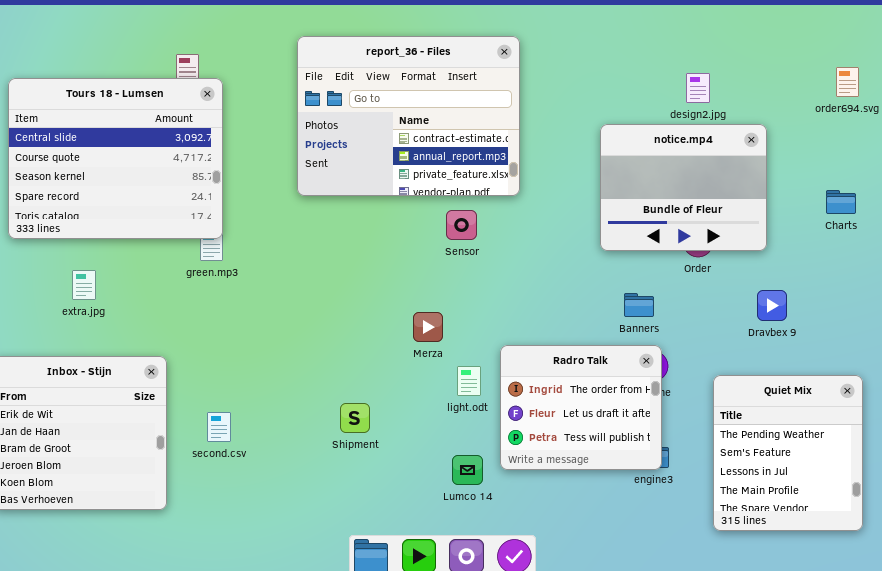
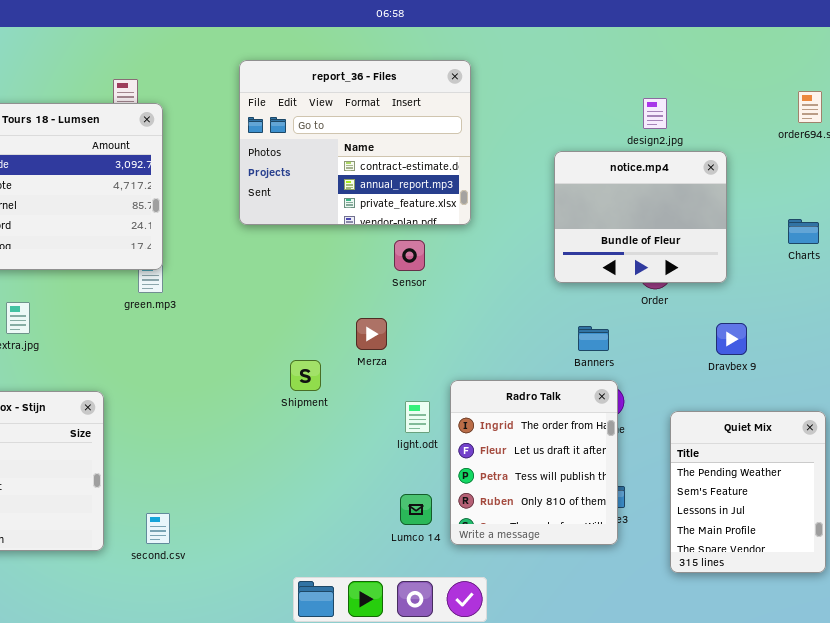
Merza: [413,312,443,342] -> [356,318,387,350], moved
Radro Talk: [500,345,662,470] -> [450,380,618,545], resized
Shipment: [340,403,370,433] -> [290,360,321,391], moved
second.csv: [207,412,231,442] -> [146,513,170,544], moved

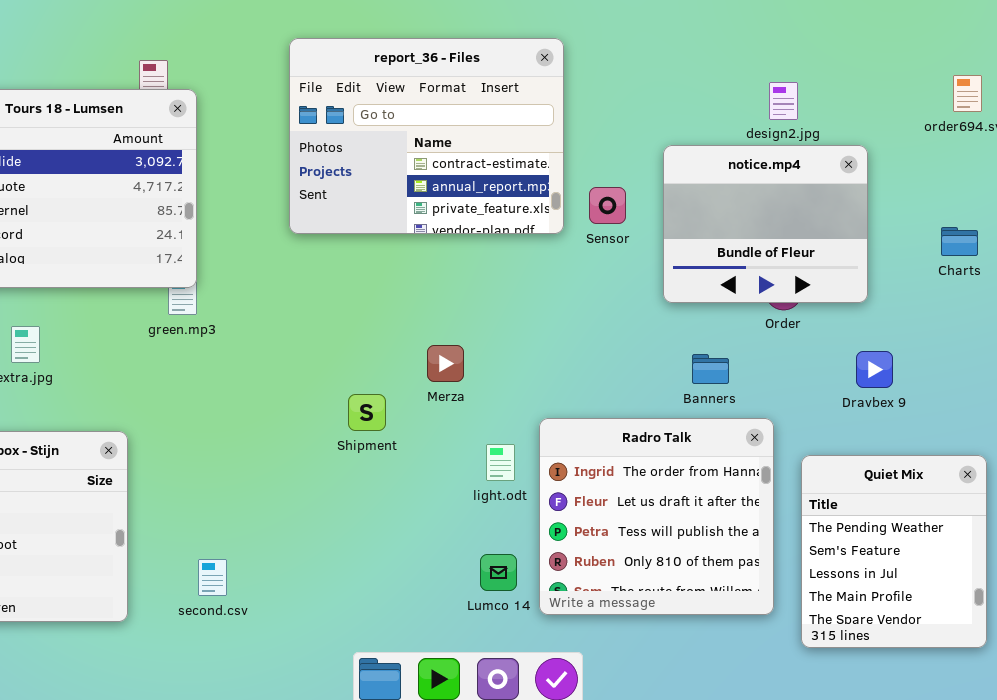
Sensor: [394,240,425,271] -> [589,187,626,224], moved
Radro Talk: [450,380,618,545] -> [539,418,774,615], resized
second.csv: [146,513,170,544] -> [198,559,227,596], moved

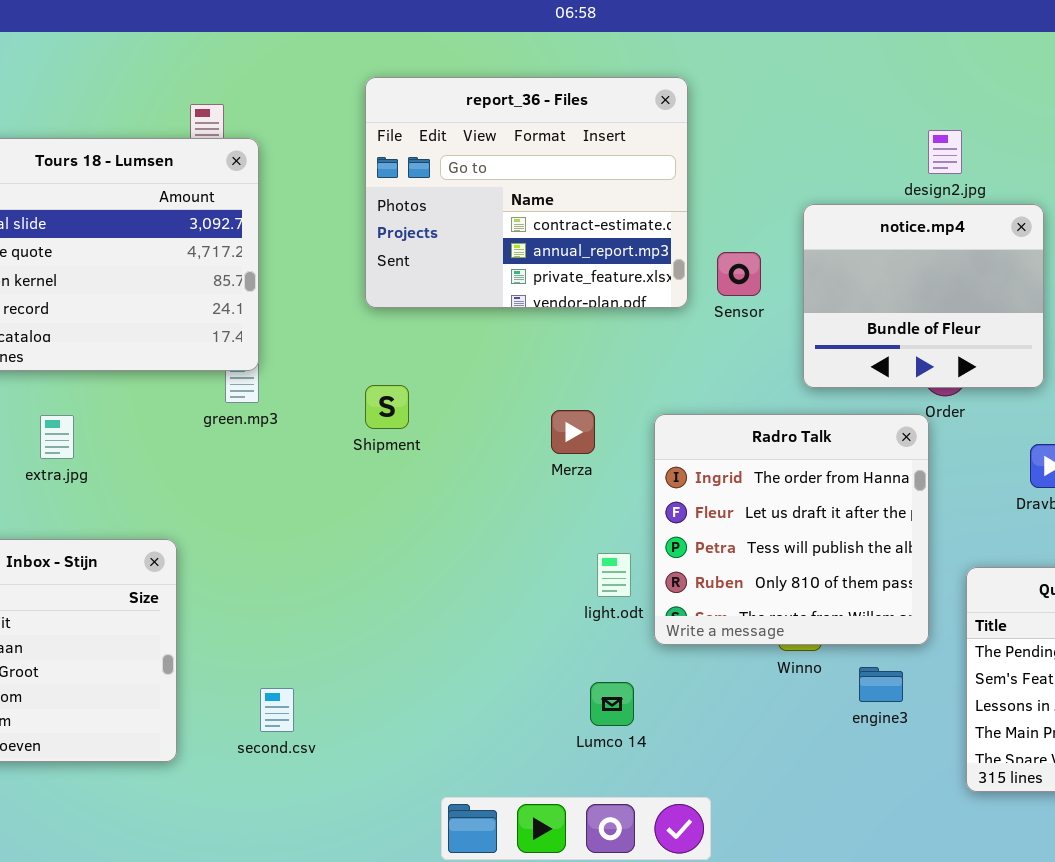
Merza: [427,345,464,382] -> [551,410,595,454], moved
Shipment: [348,394,386,431] -> [365,385,409,429], moved
Radro Talk: [539,418,774,615] -> [654,414,929,645], moved

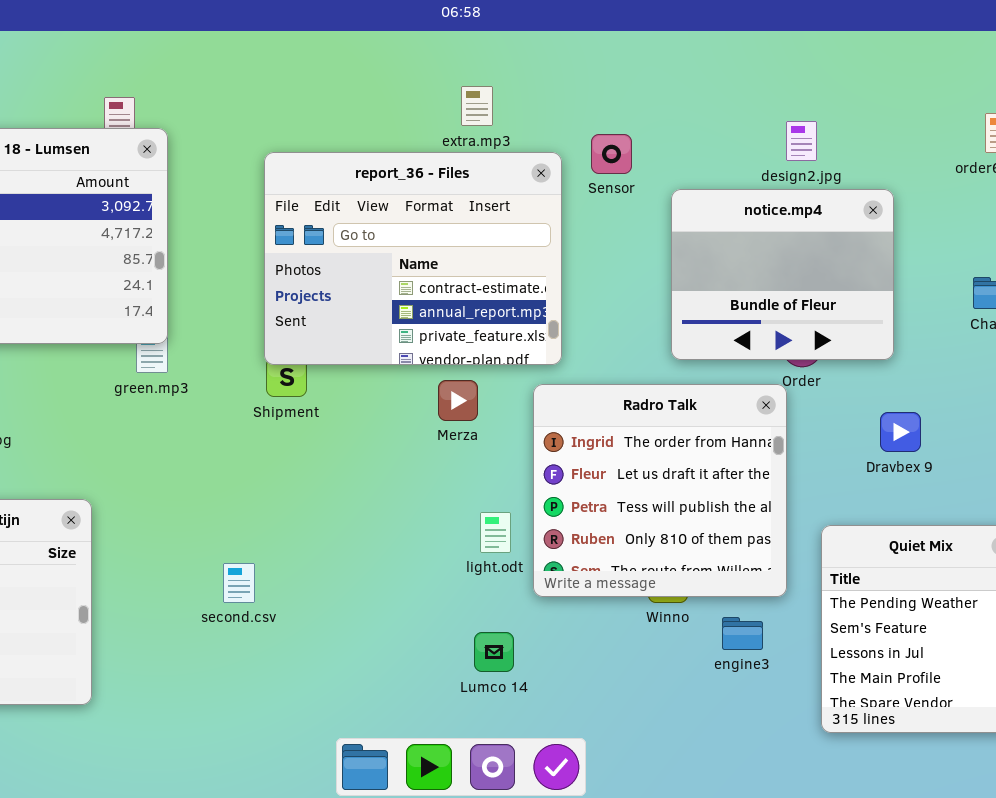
report_36 - Files: [365,77,688,308] -> [264,152,562,365], moved
Sensor: [717,252,761,296] -> [591,134,632,174], moved
second.csv: [260,688,294,732] -> [223,563,255,603], moved

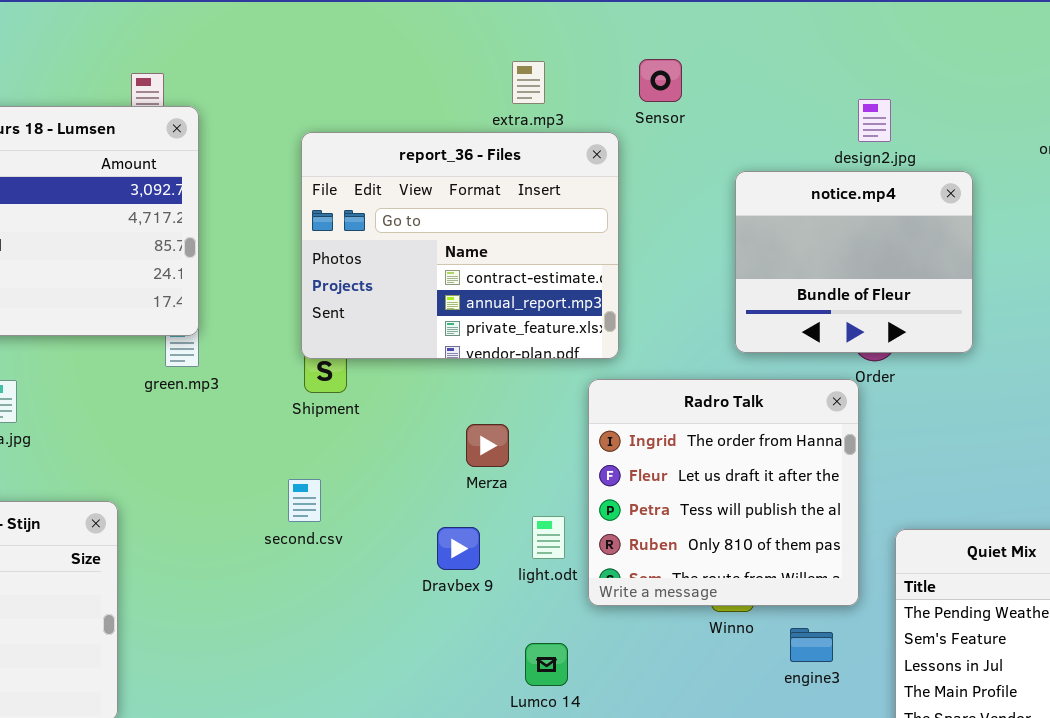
Sensor: [591,134,632,174] -> [639,59,682,102], moved
Merza: [438,380,478,421] -> [466,424,509,467], moved
Dravbex 9: [880,412,921,452] -> [437,527,480,570], moved
second.csv: [223,563,255,603] -> [288,479,321,522], moved

